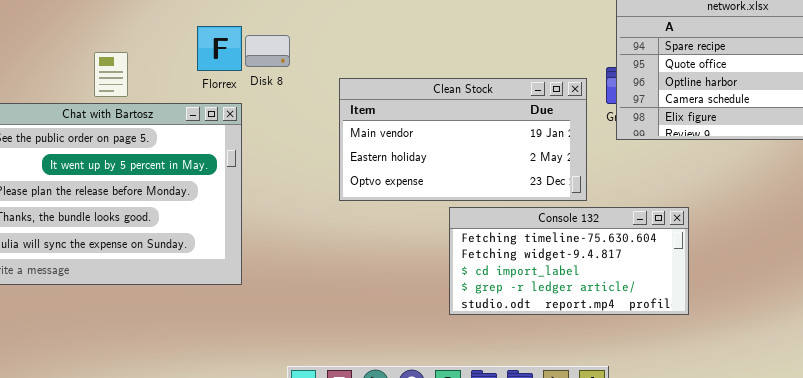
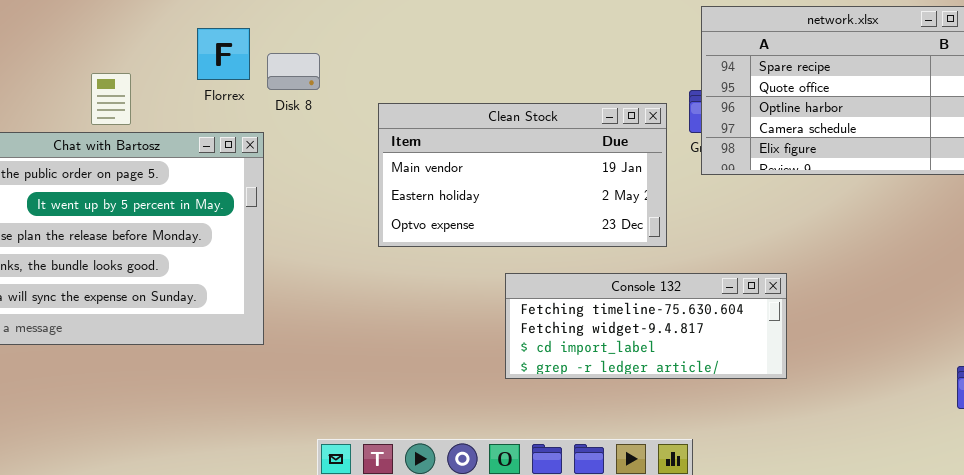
Florrex: [197,26,242,71] -> [197,28,250,80], moved
Console 132: [449,207,689,315] -> [505,273,787,379], resized

